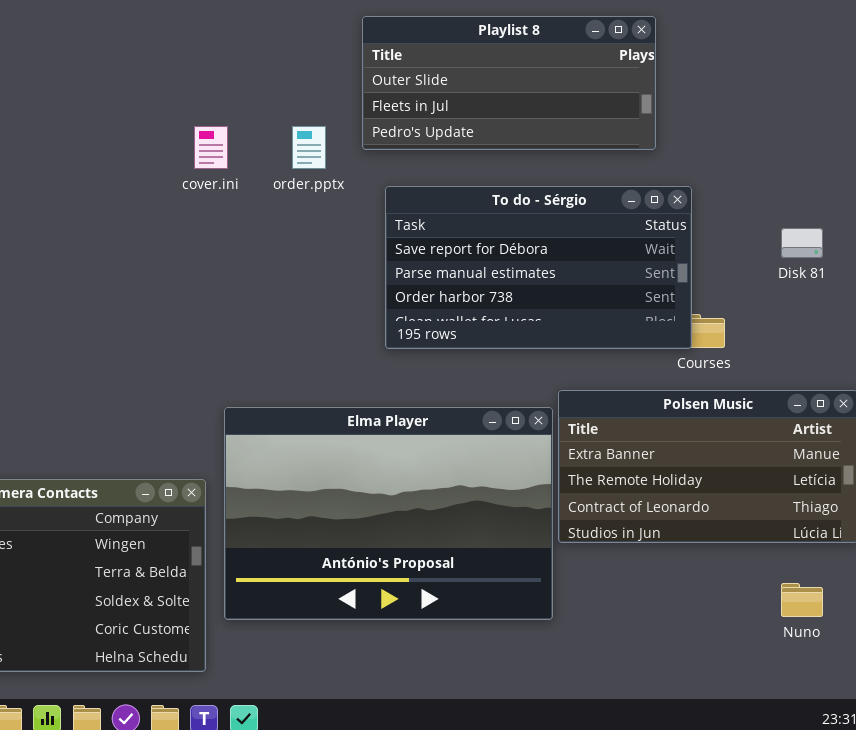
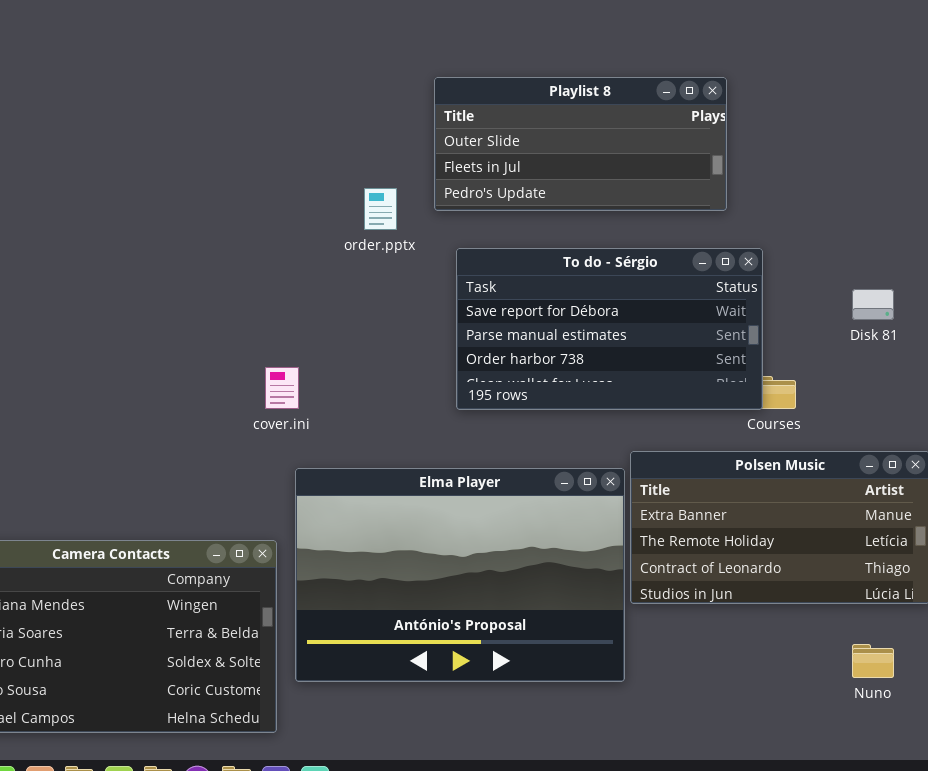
cover.ini: [194,126,228,169] -> [265,367,299,409], moved

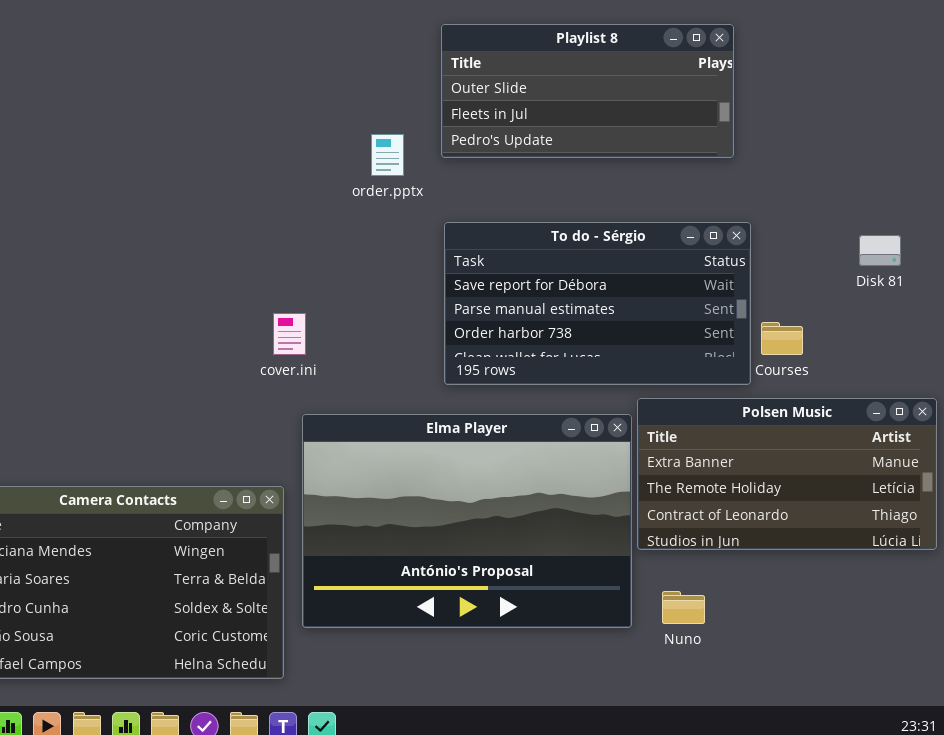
To do - Sérgio: [456,248,763,410] -> [444,222,751,385], moved
Nuno: [852,644,894,678] -> [662,591,705,624], moved

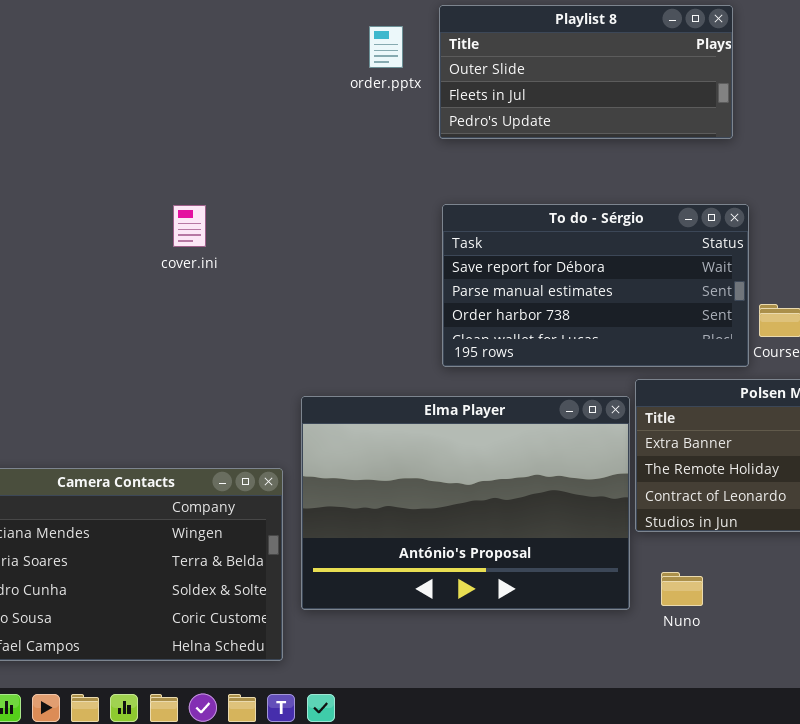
order.pptx: [371,134,404,176] -> [369,26,403,68], moved
cover.ini: [273,313,306,355] -> [173,205,206,247], moved

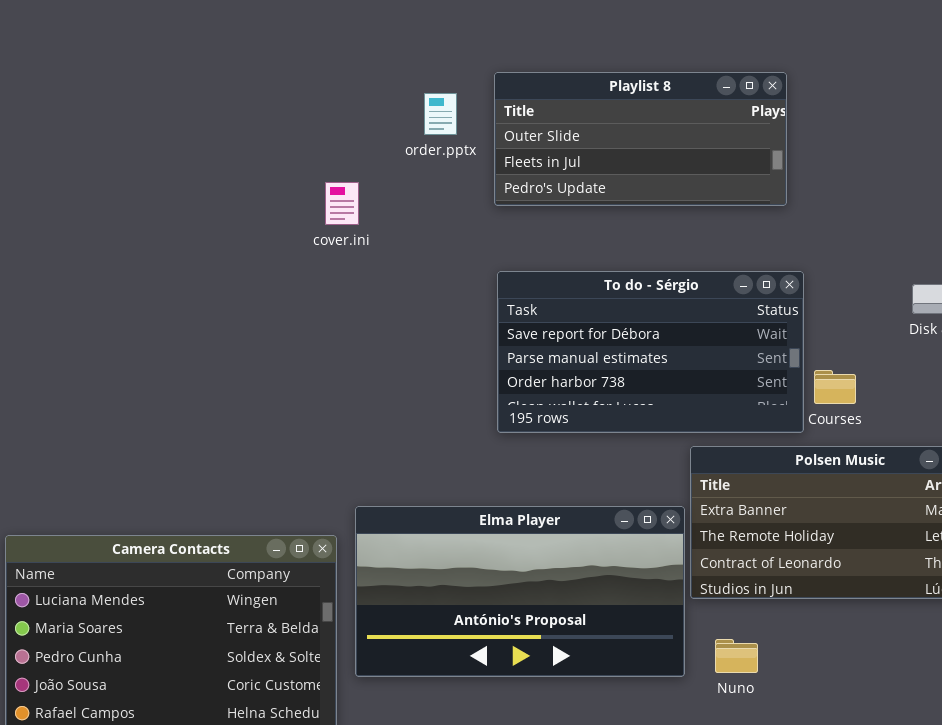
cover.ini: [173,205,206,247] -> [325,182,359,225], moved
Elma Player: [301,396,630,610] -> [355,506,685,677], resized

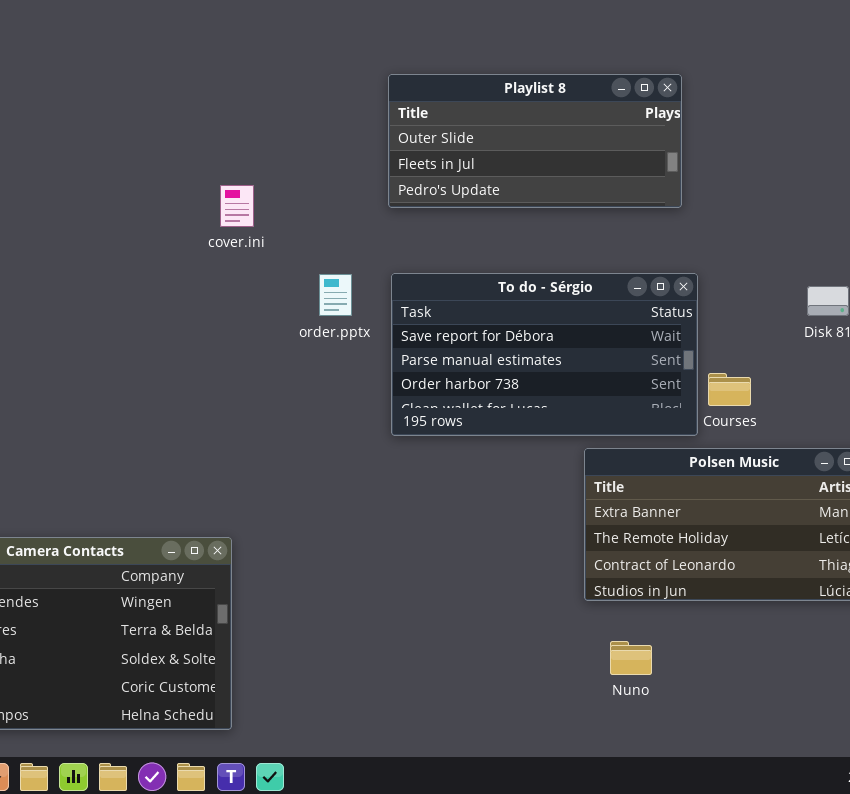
order.pptx: [424,93,457,135] -> [319,274,352,316], moved
Elma Player: [355,506,685,677] -> none, closed

